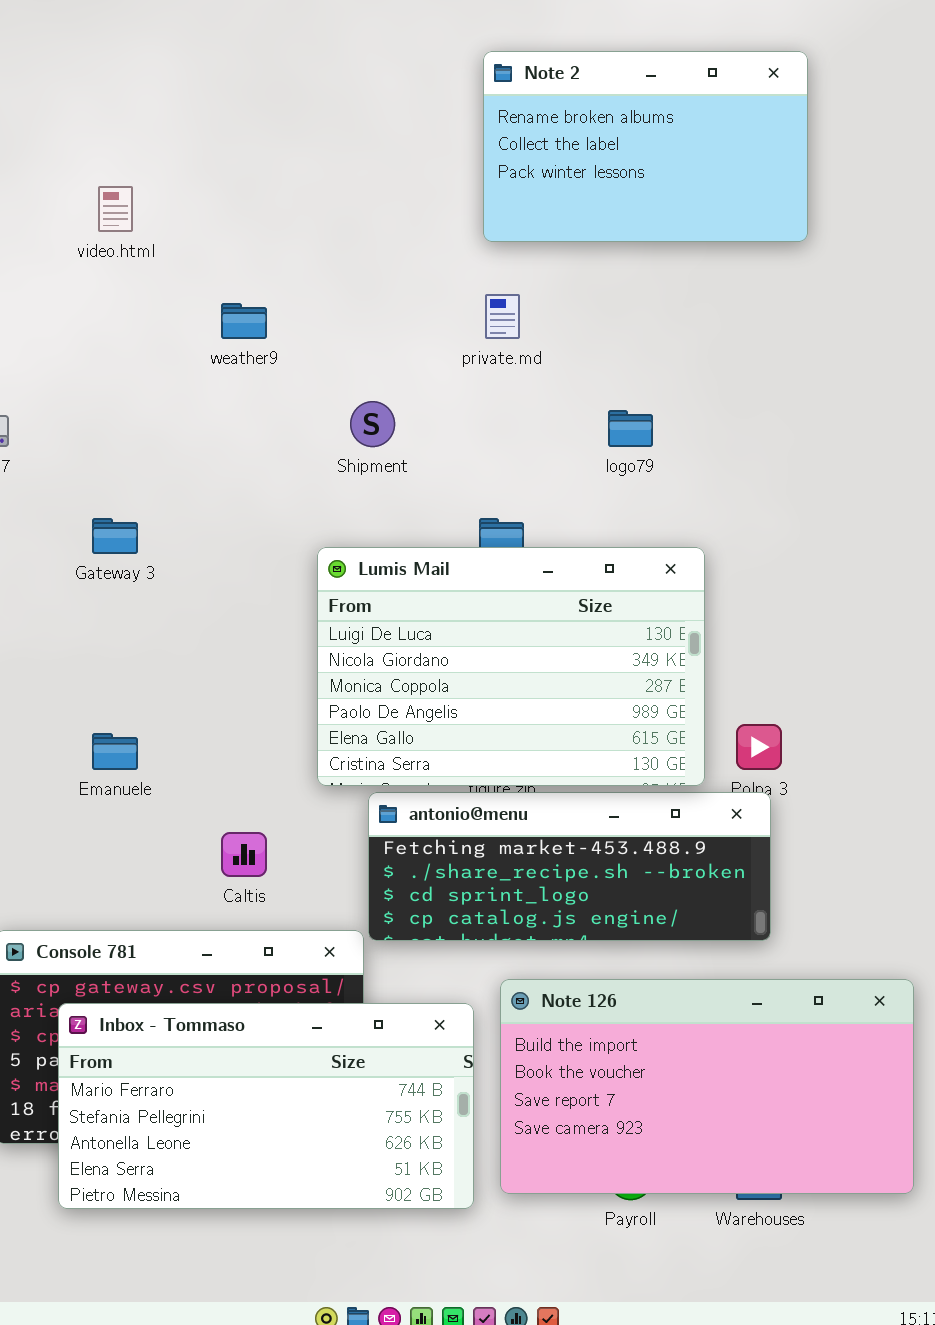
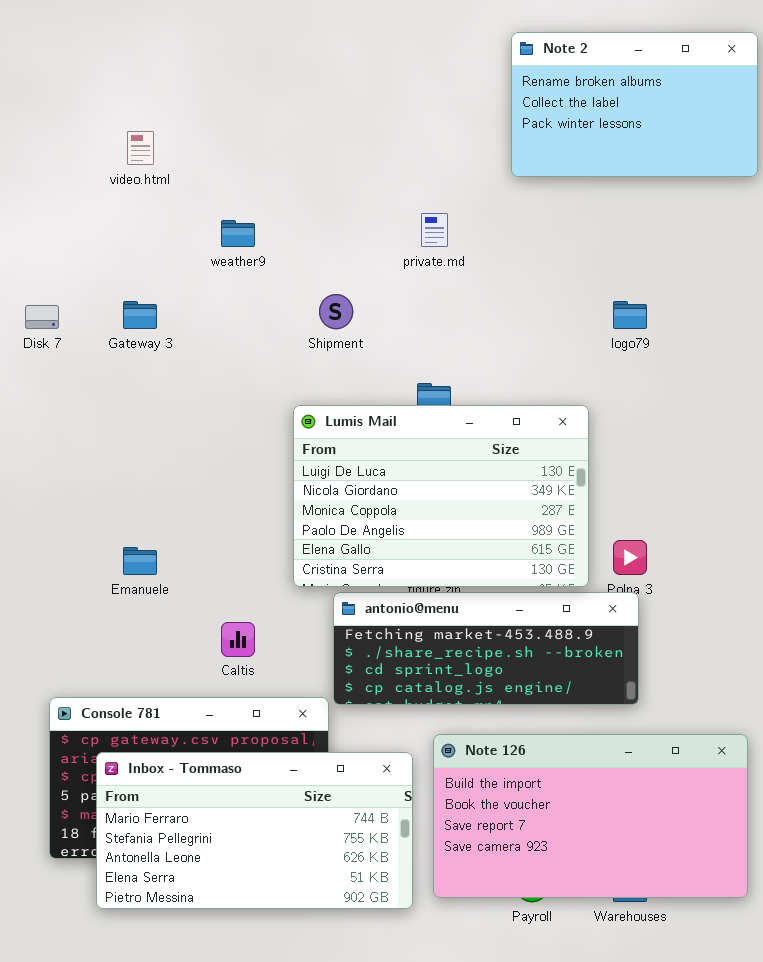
Note 2: [483,51,808,242] -> [511,32,758,177], moved
logo79: [608,410,653,447] -> [613,301,647,329], moved
Gateway 3: [92,518,138,554] -> [123,301,157,329], moved

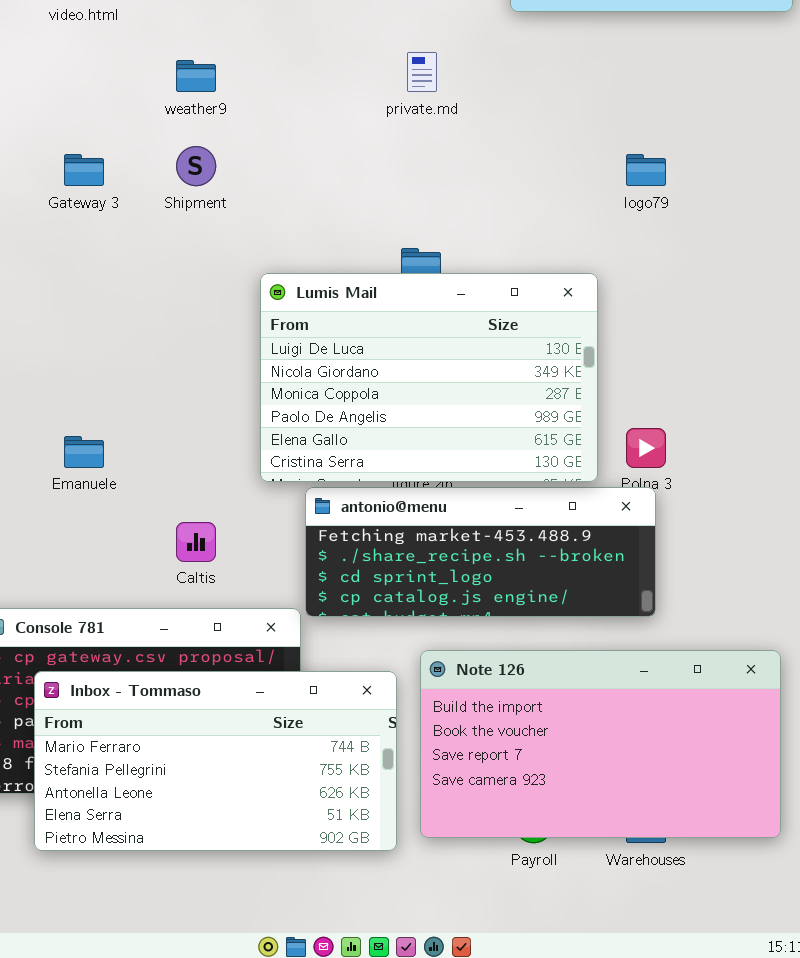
Shipment: [319,294,353,329] -> [176,146,216,186], moved

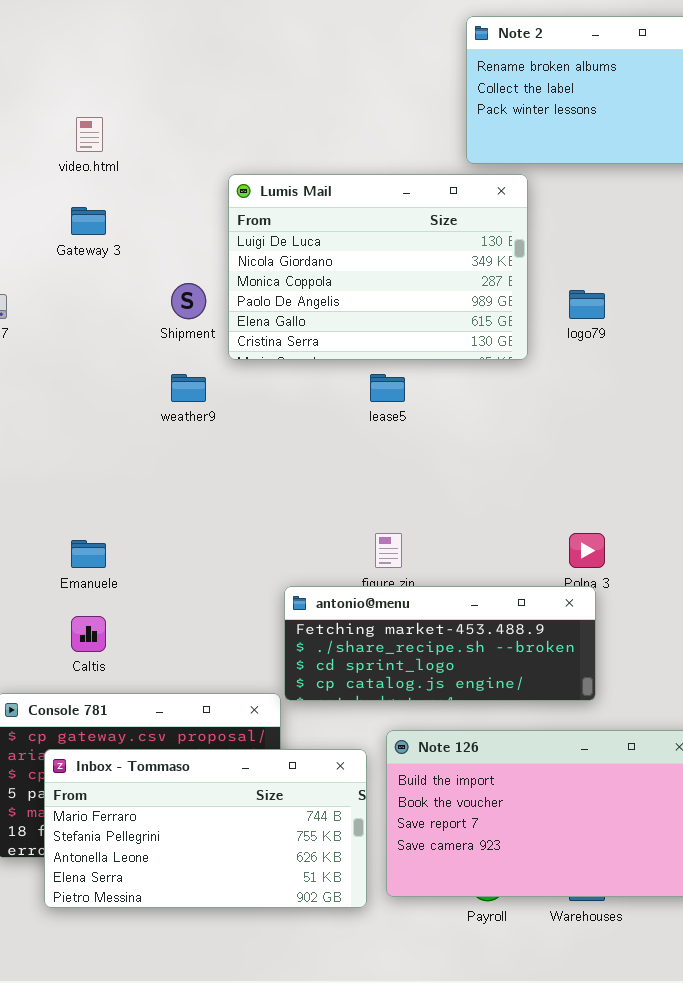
weather9: [176,60,216,92] -> [171,374,206,402], moved
Gateway 3: [64,154,104,186] -> [71,207,106,235], moved
Lumis Mail: [260,273,598,482] -> [228,174,528,360], moved
Caltis: [176,522,216,562] -> [71,616,106,652], moved

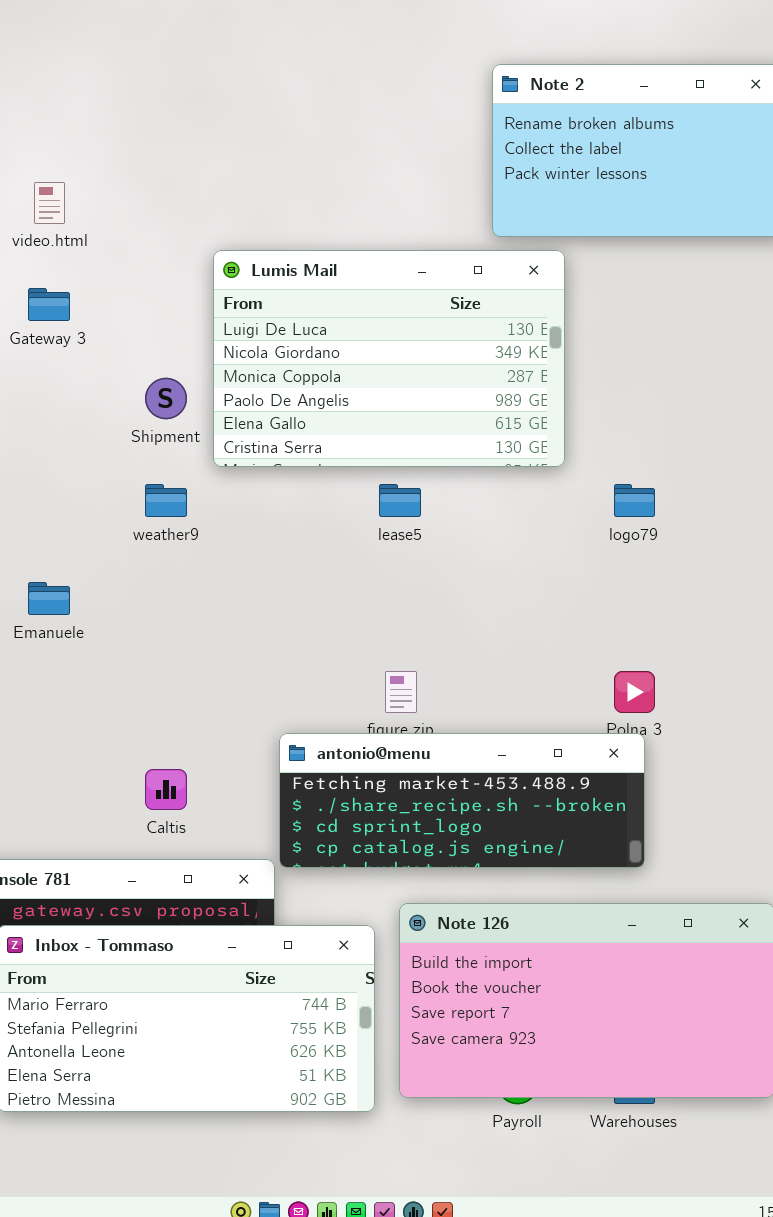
logo79: [569,290,605,319] -> [614,484,655,517], moved
Emanuele: [71,540,106,568] -> [28,582,70,615], moved
Caltis: [71,616,106,652] -> [145,769,187,810], moved

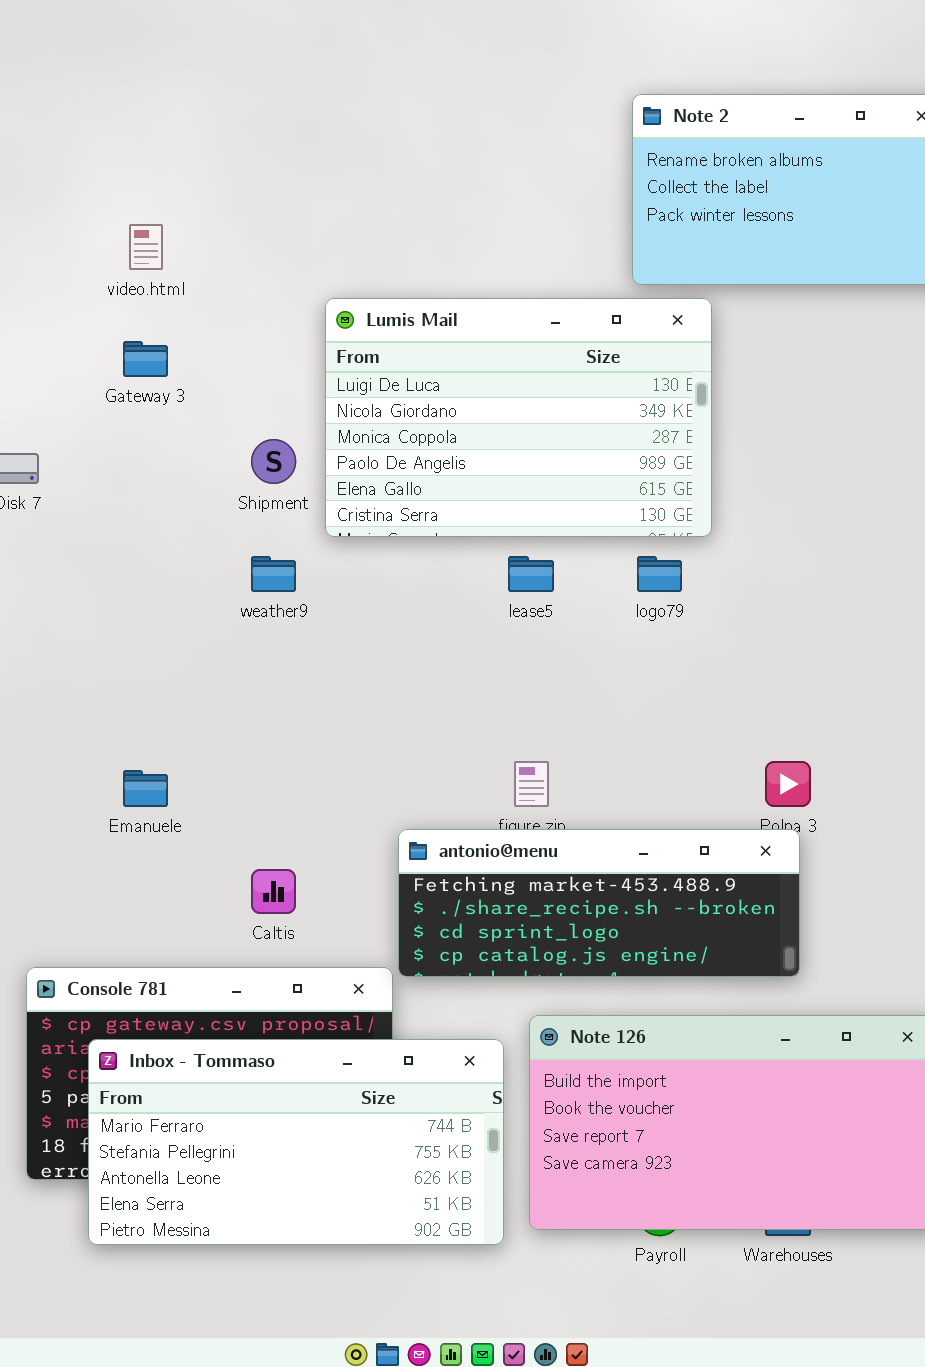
logo79: [614,484,655,517] -> [637,556,682,592], moved
Emanuele: [28,582,70,615] -> [123,770,168,807], moved

